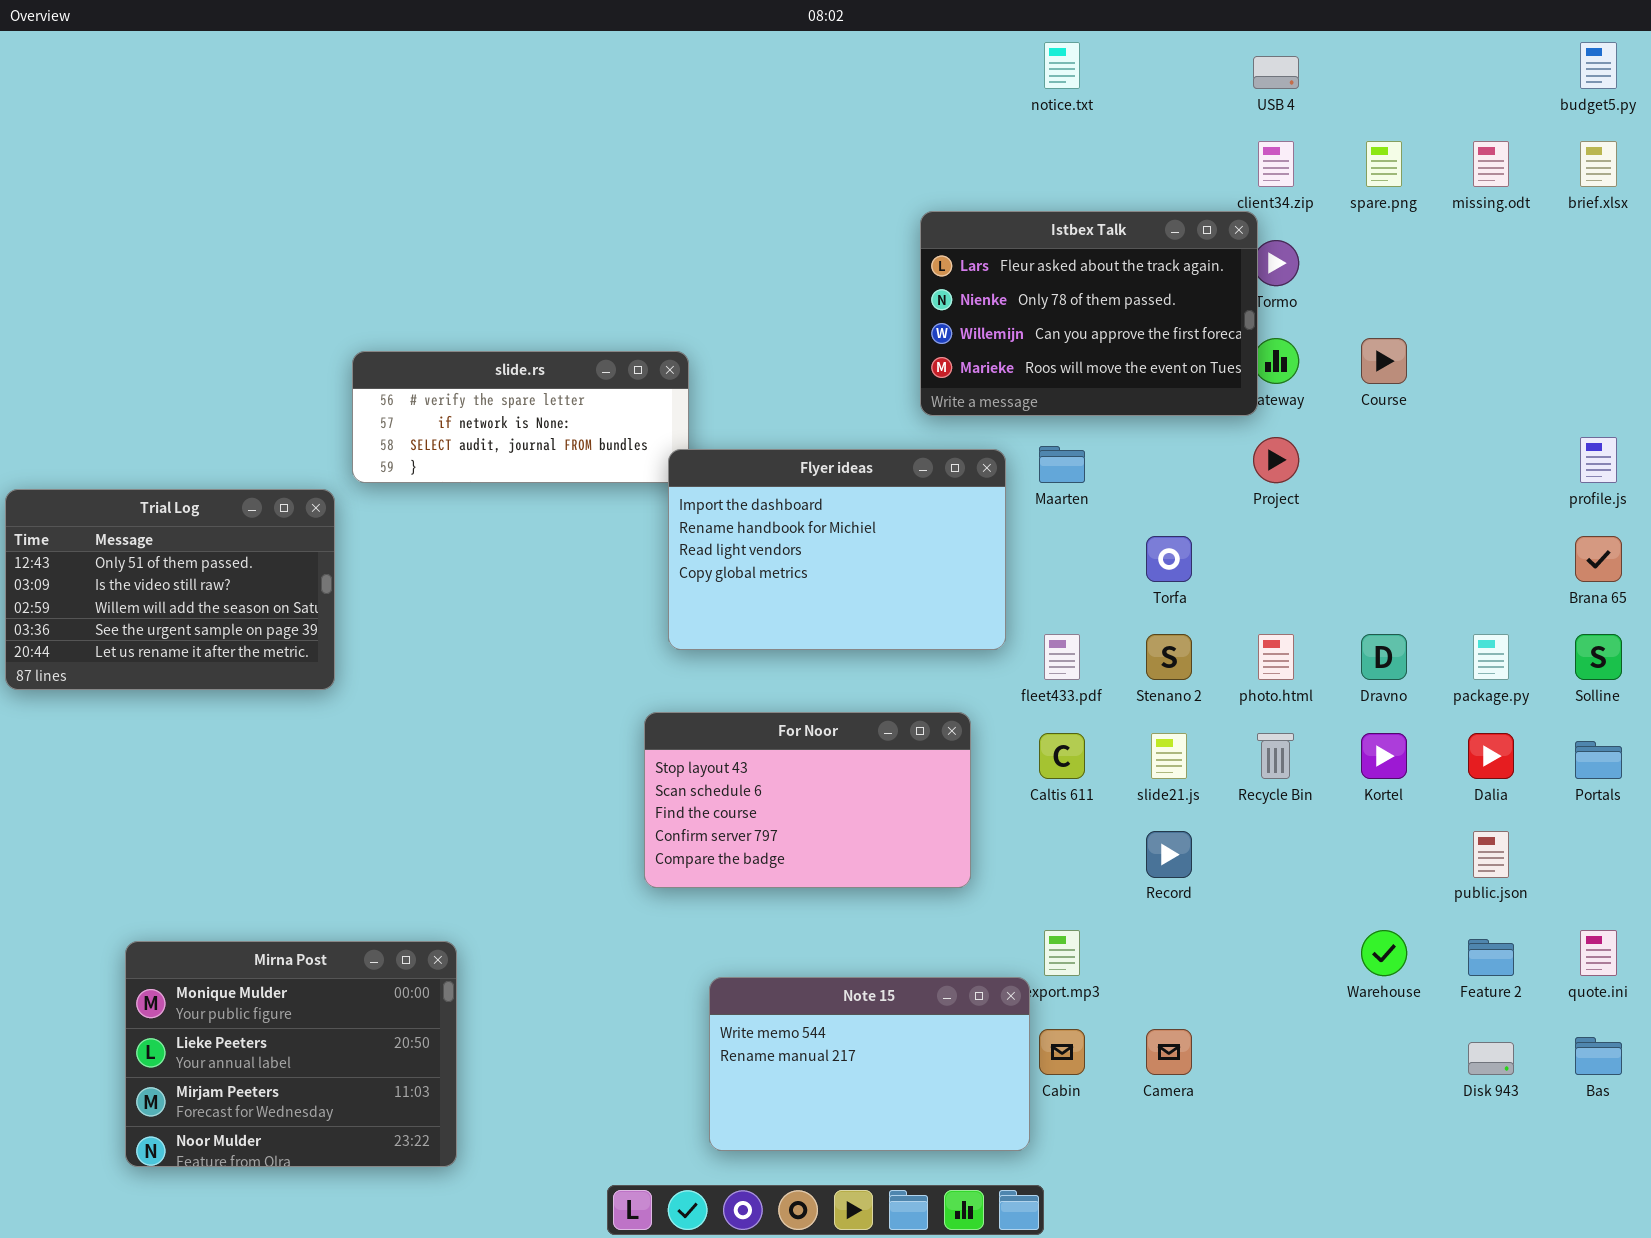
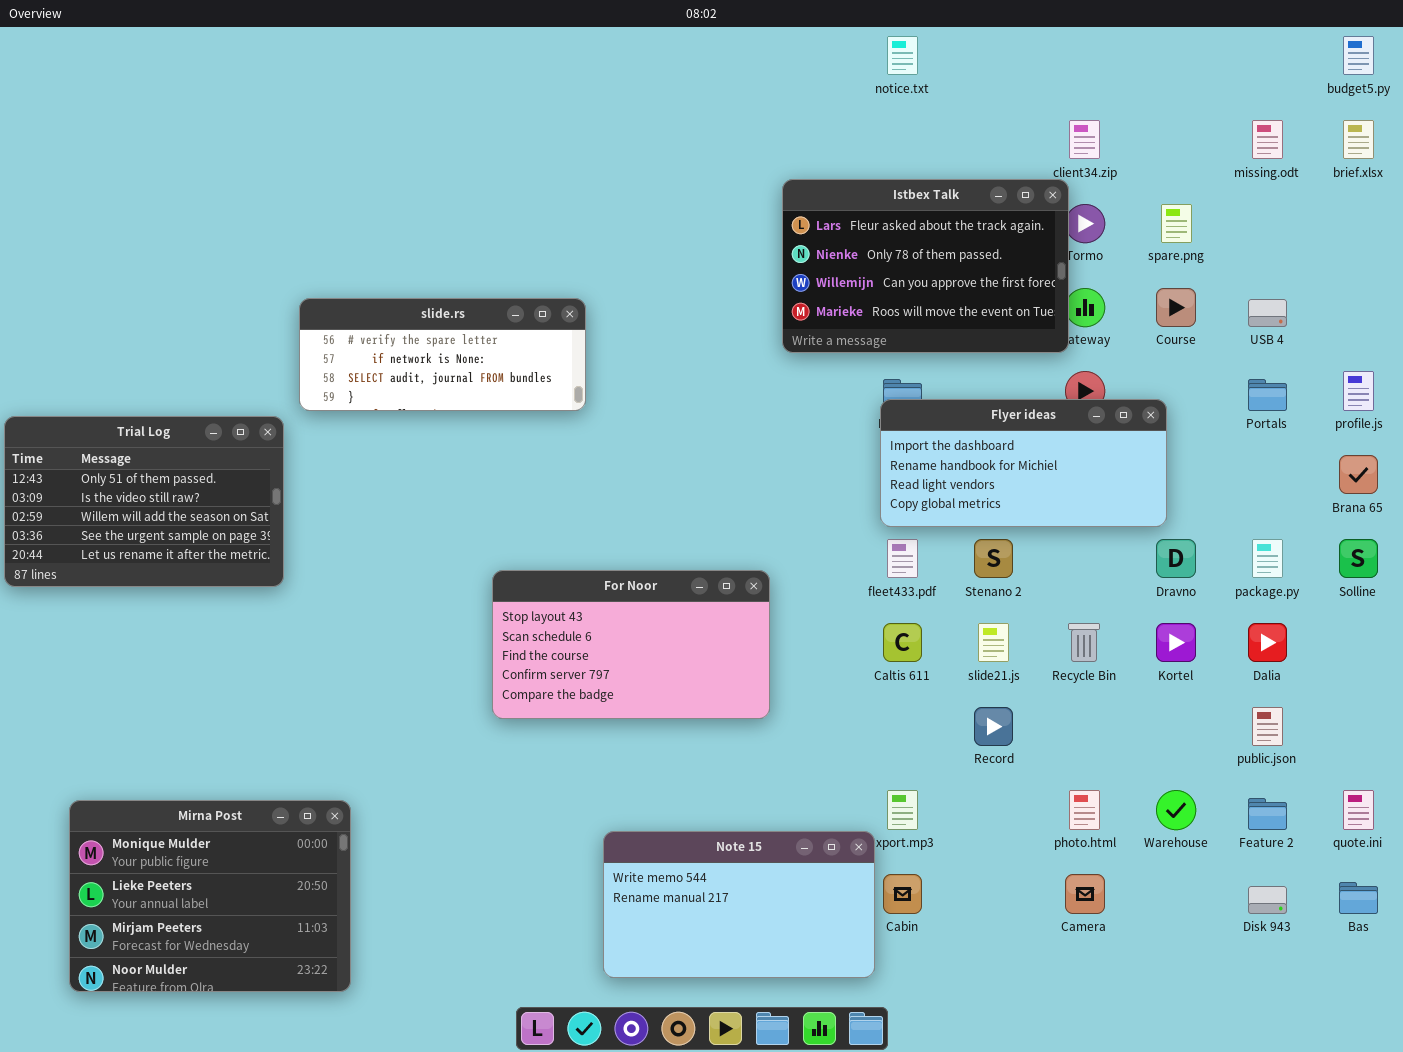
USB 4: [1253,56,1299,89] -> [1248,299,1287,327], moved
spare.png: [1366,141,1402,187] -> [1161,204,1192,243], moved
Flyer ideas: [668,449,1006,650] -> [880,399,1167,527], moved, resized
photo.html: [1258,634,1294,680] -> [1069,790,1100,830], moved
For Noor: [644,712,971,888] -> [492,570,770,719], moved
Portals: [1575,741,1622,779] -> [1248,379,1287,411], moved
Mirna Post: [125,941,457,1167] -> [69,800,351,992], moved
Camera: [1146,1029,1192,1075] -> [1065,874,1105,914], moved

